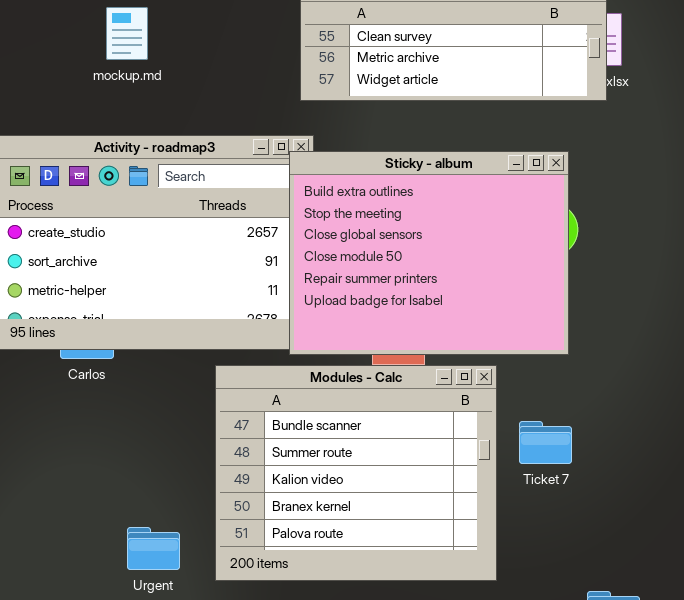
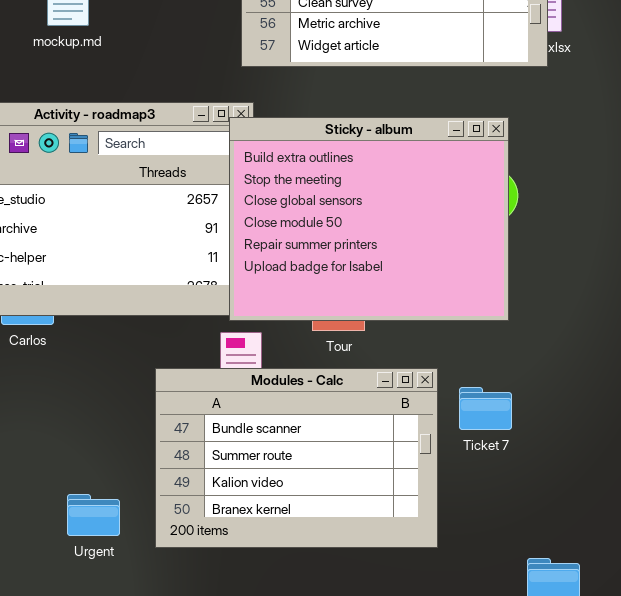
Modules - Calc: [215,365,497,581] -> [155,368,438,548], resized

